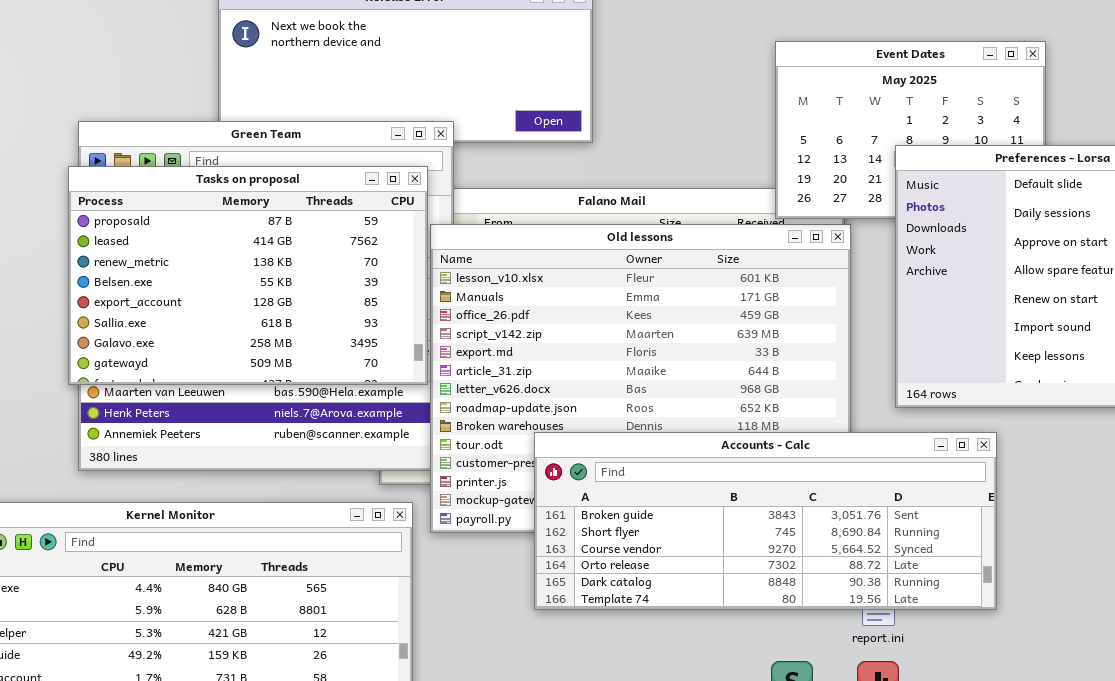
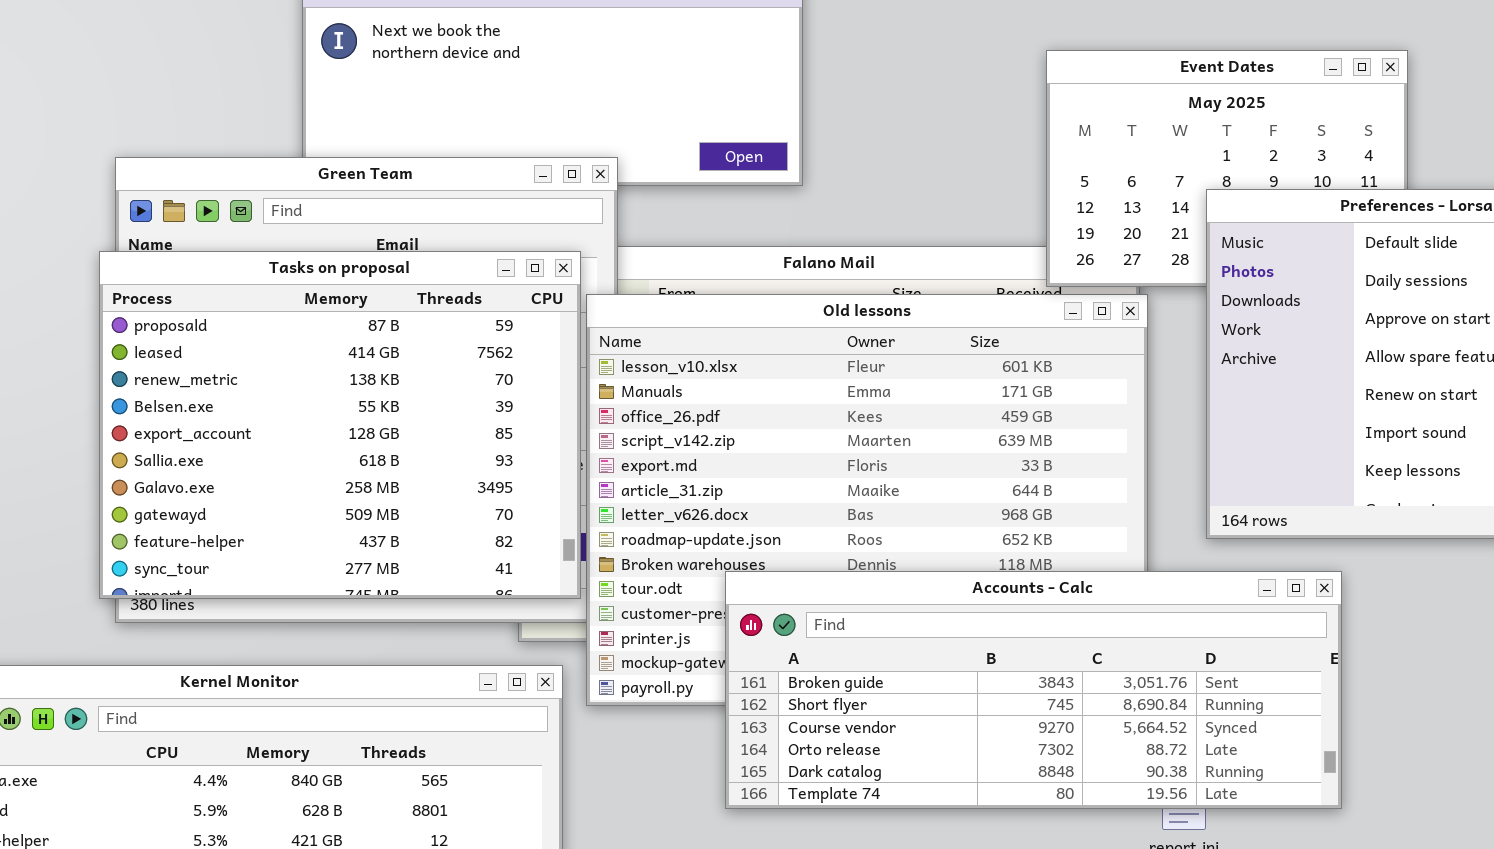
Tasks on proposal: [68,166,428,385] -> [99,251,581,599], moved, resized

